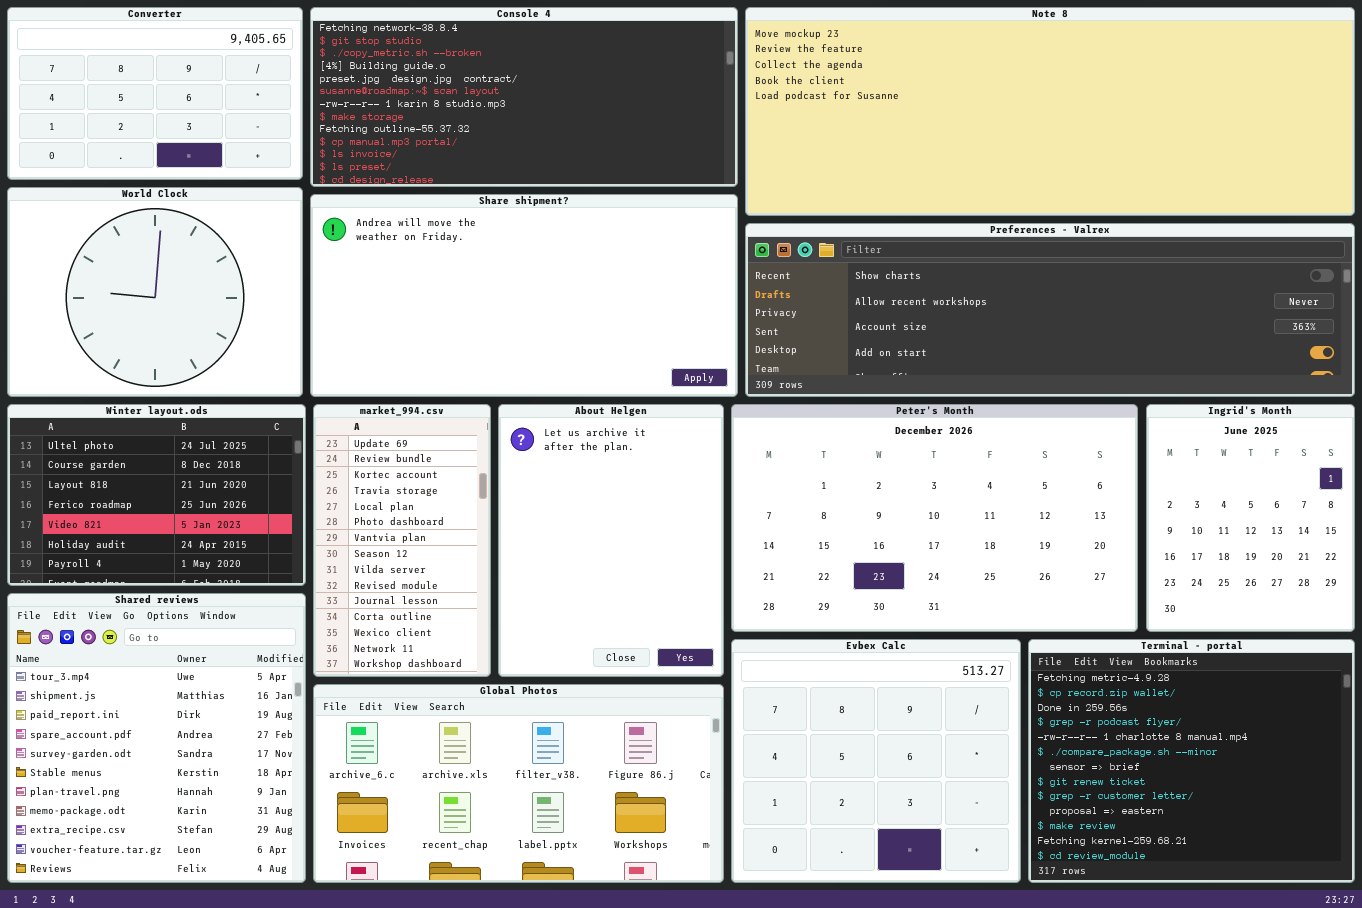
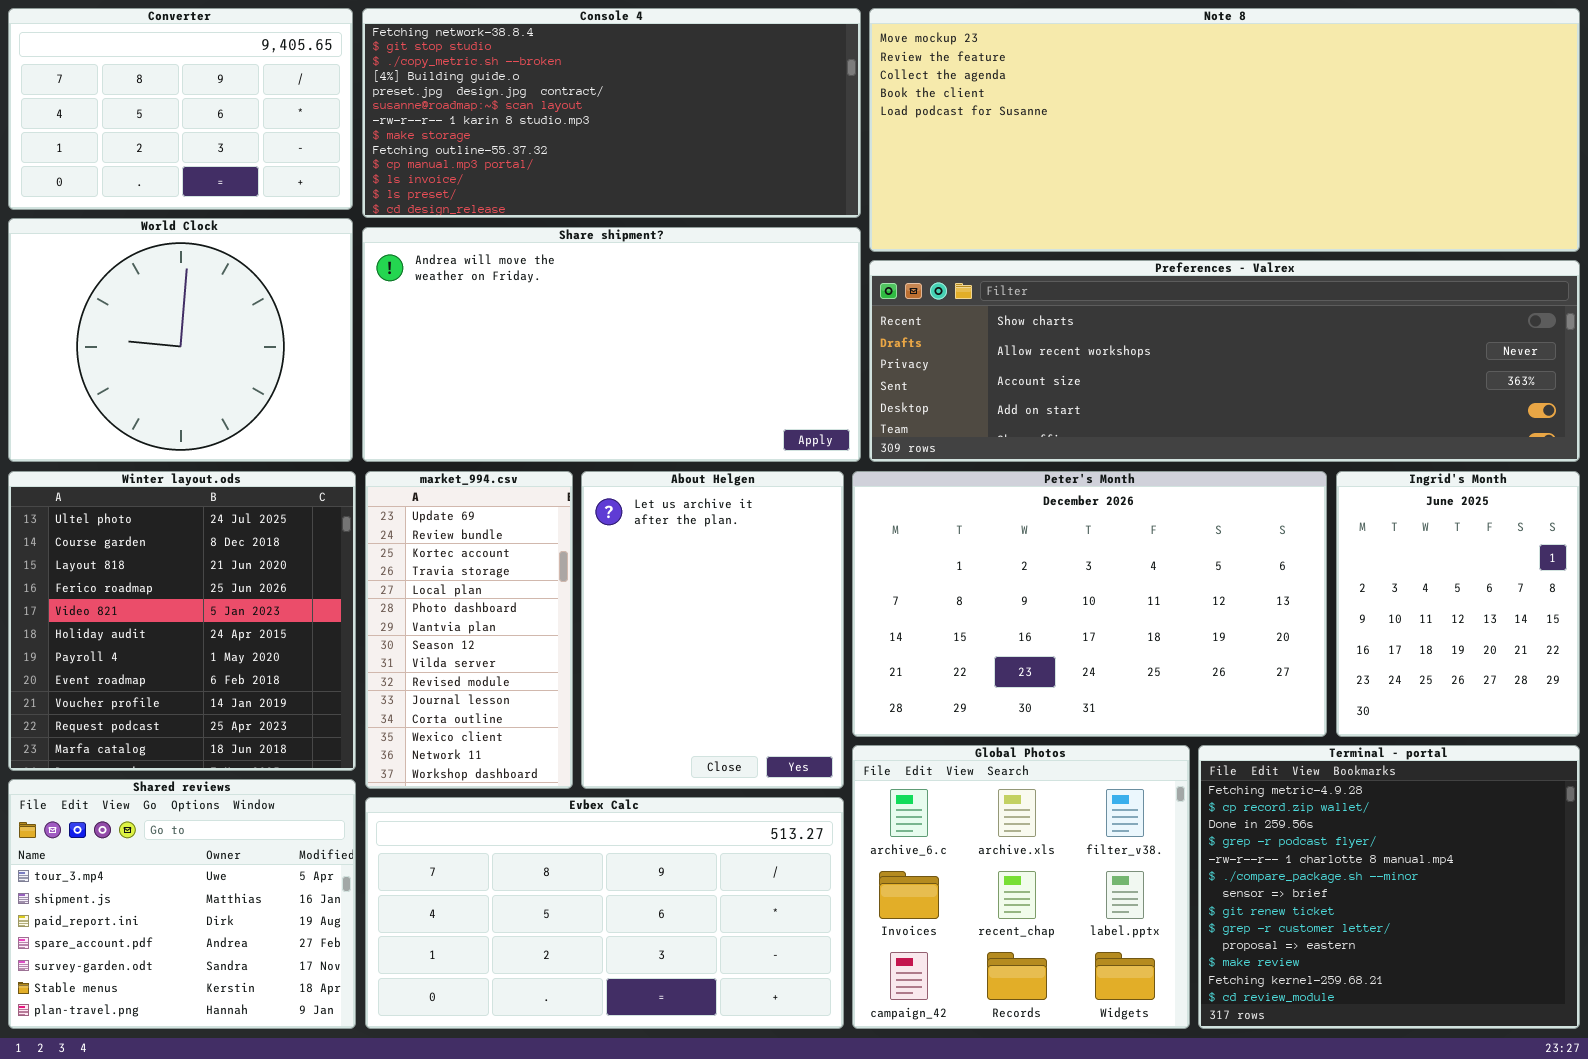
Winter layout.ods: [7,404,306,586] -> [8,471,356,771], resized
Shared reviews: [7,593,306,883] -> [8,779,356,1029], resized
Evbex Calc: [731,639,1021,883] -> [365,797,844,1029], moved, resized
Global Photos: [313,684,724,883] -> [852,745,1190,1029], moved, resized

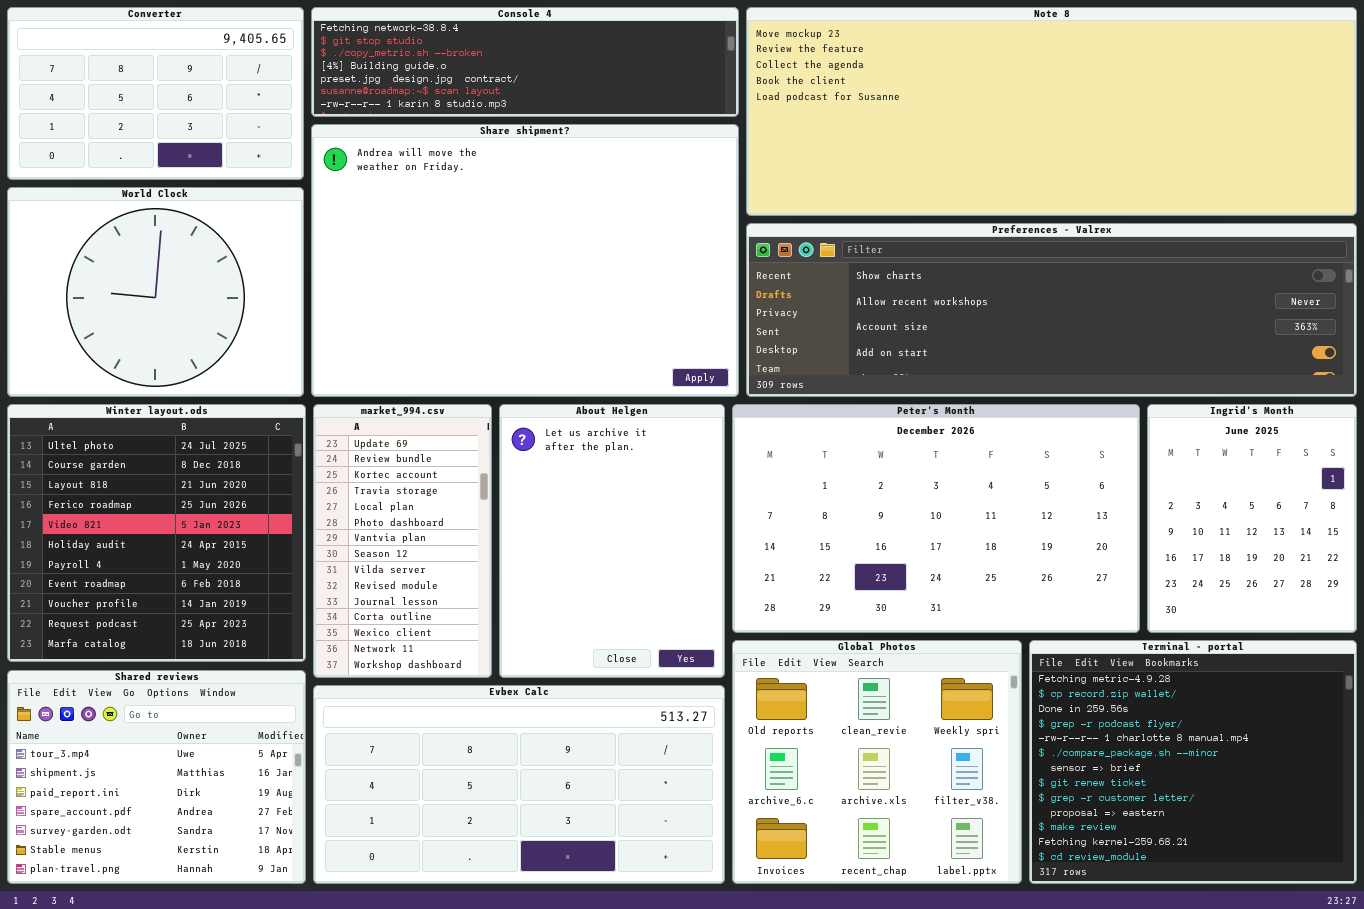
Console 4: [362,8,861,218] -> [311,7,739,117], resized
Share shipment?: [362,227,861,462] -> [311,124,739,397], resized
Global Photos: [852,745,1190,1029] -> [732,640,1022,884], scrolled up 1 row

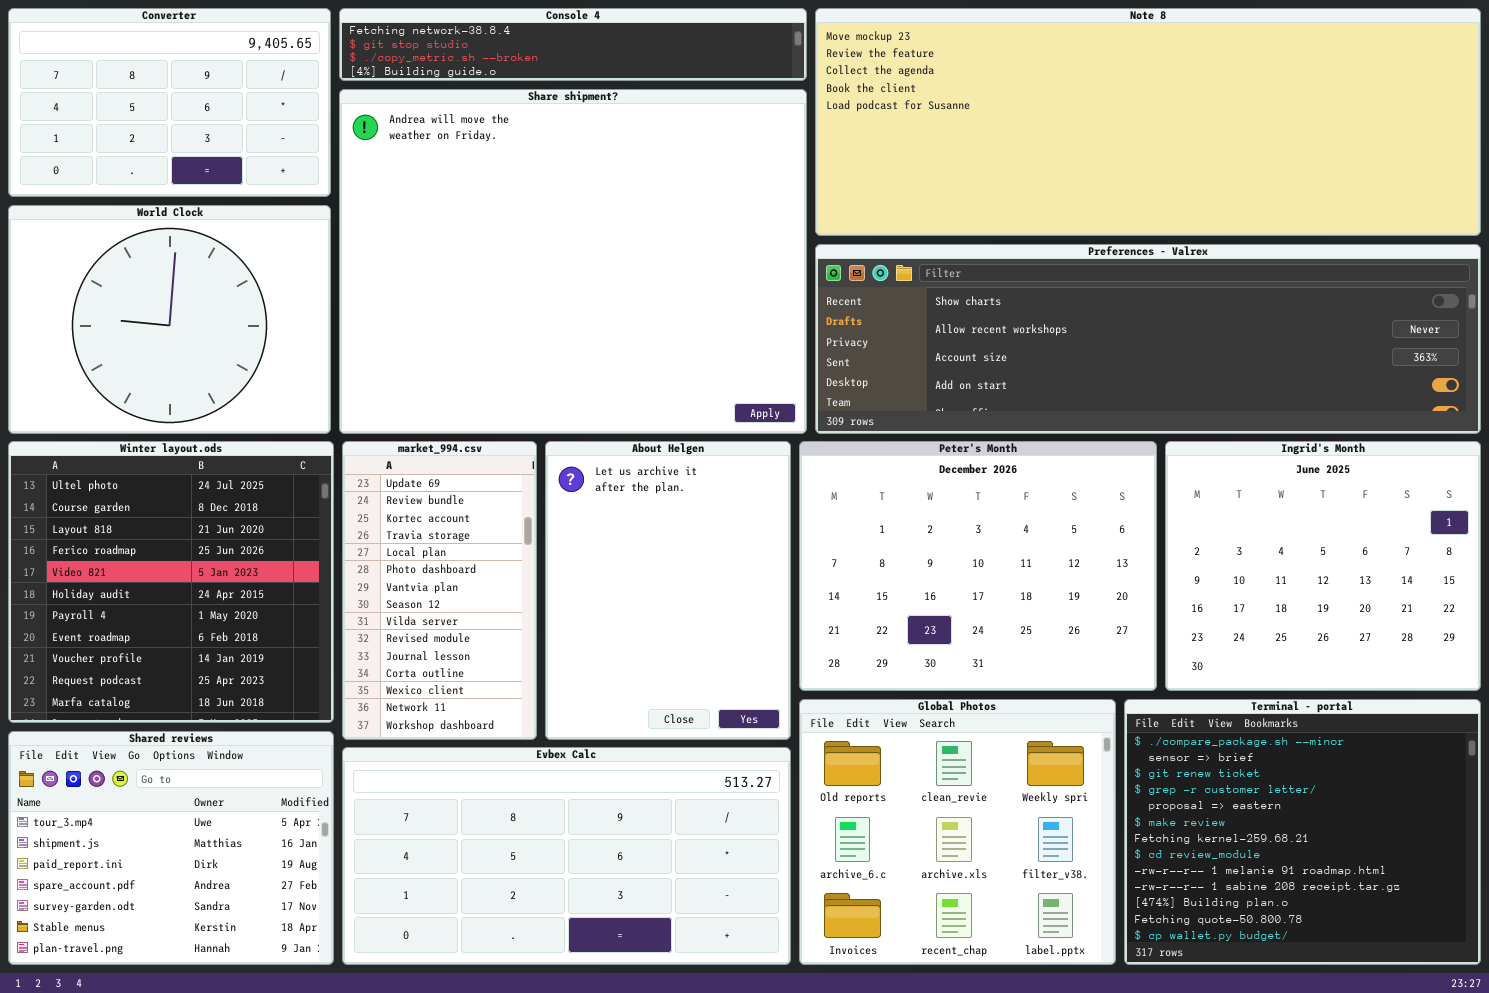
Console 4: [311,7,739,117] -> [339,8,807,81], resized
Share shipment?: [311,124,739,397] -> [339,89,807,434], resized
Peter's Month: [732,404,1140,633] -> [799,441,1157,691], resized
Ingrid's Month: [1147,404,1357,633] -> [1165,441,1481,691], resized
Terminal - portal: [1029,640,1357,884] -> [1124,699,1481,965], scrolled down 5 rows

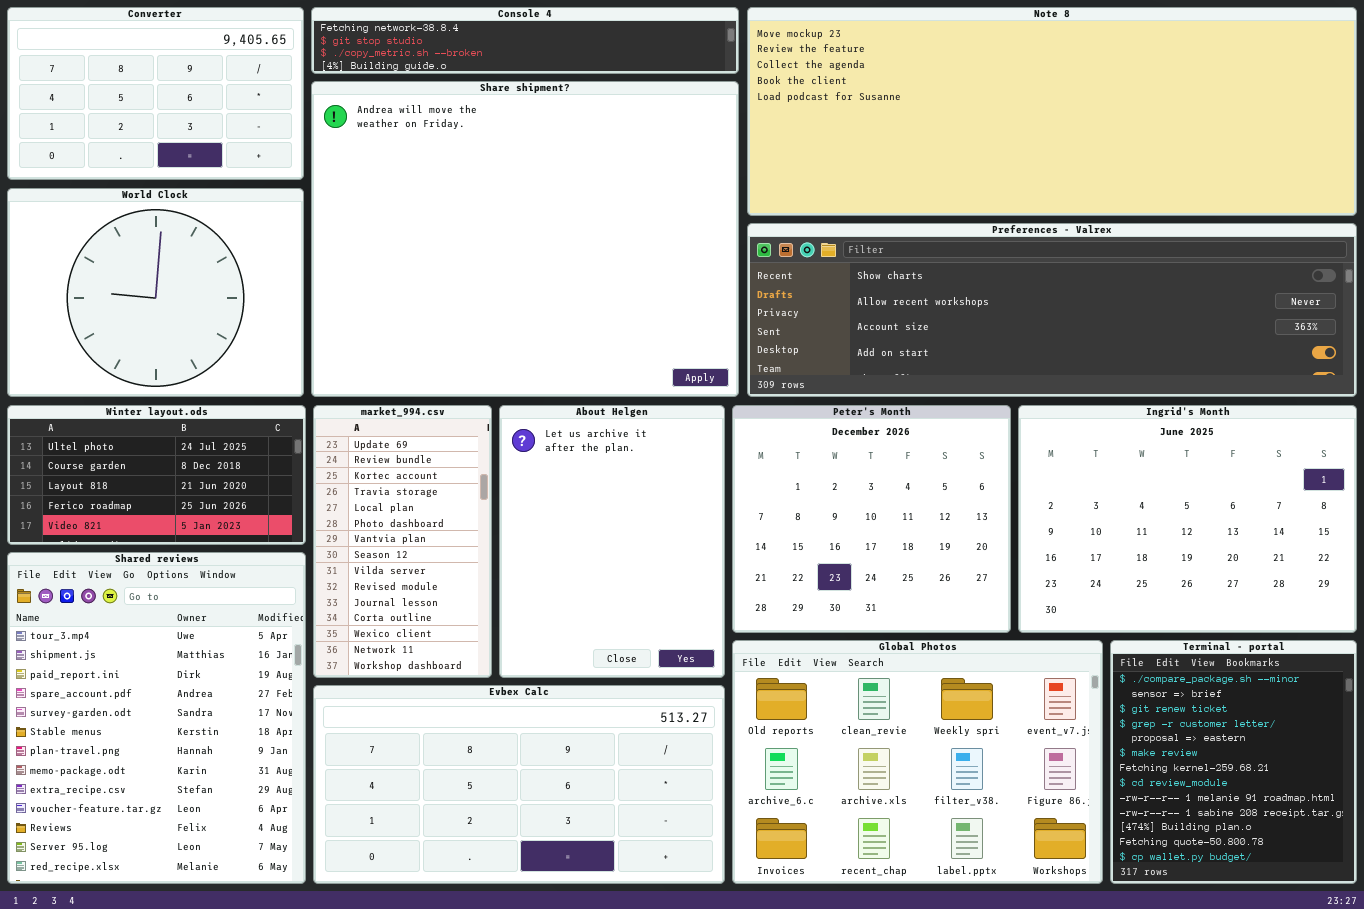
Winter layout.ods: [8,441,334,723] -> [7,405,306,545], resized
Peter's Month: [799,441,1157,691] -> [732,405,1011,633], resized
Ingrid's Month: [1165,441,1481,691] -> [1018,405,1357,633], resized
Global Photos: [799,699,1116,965] -> [732,640,1103,884], resized
Terminal - portal: [1124,699,1481,965] -> [1110,640,1357,884], resized
Shared reviews: [8,731,334,965] -> [7,552,306,884], resized

